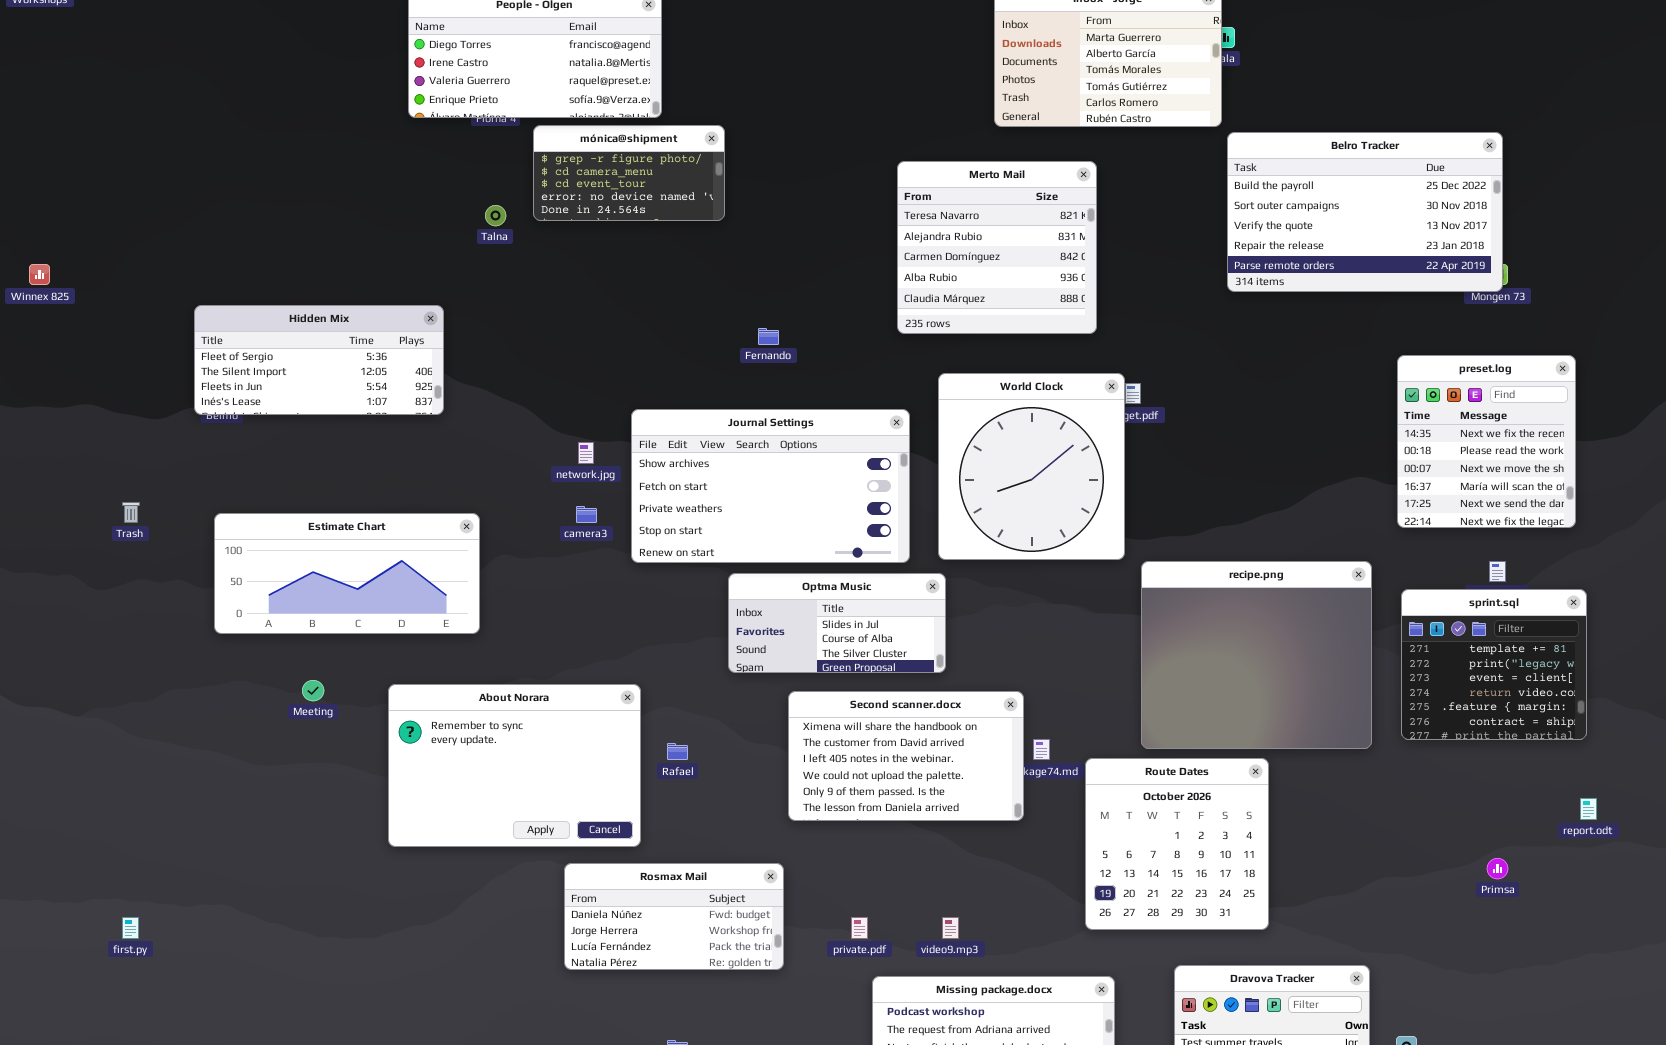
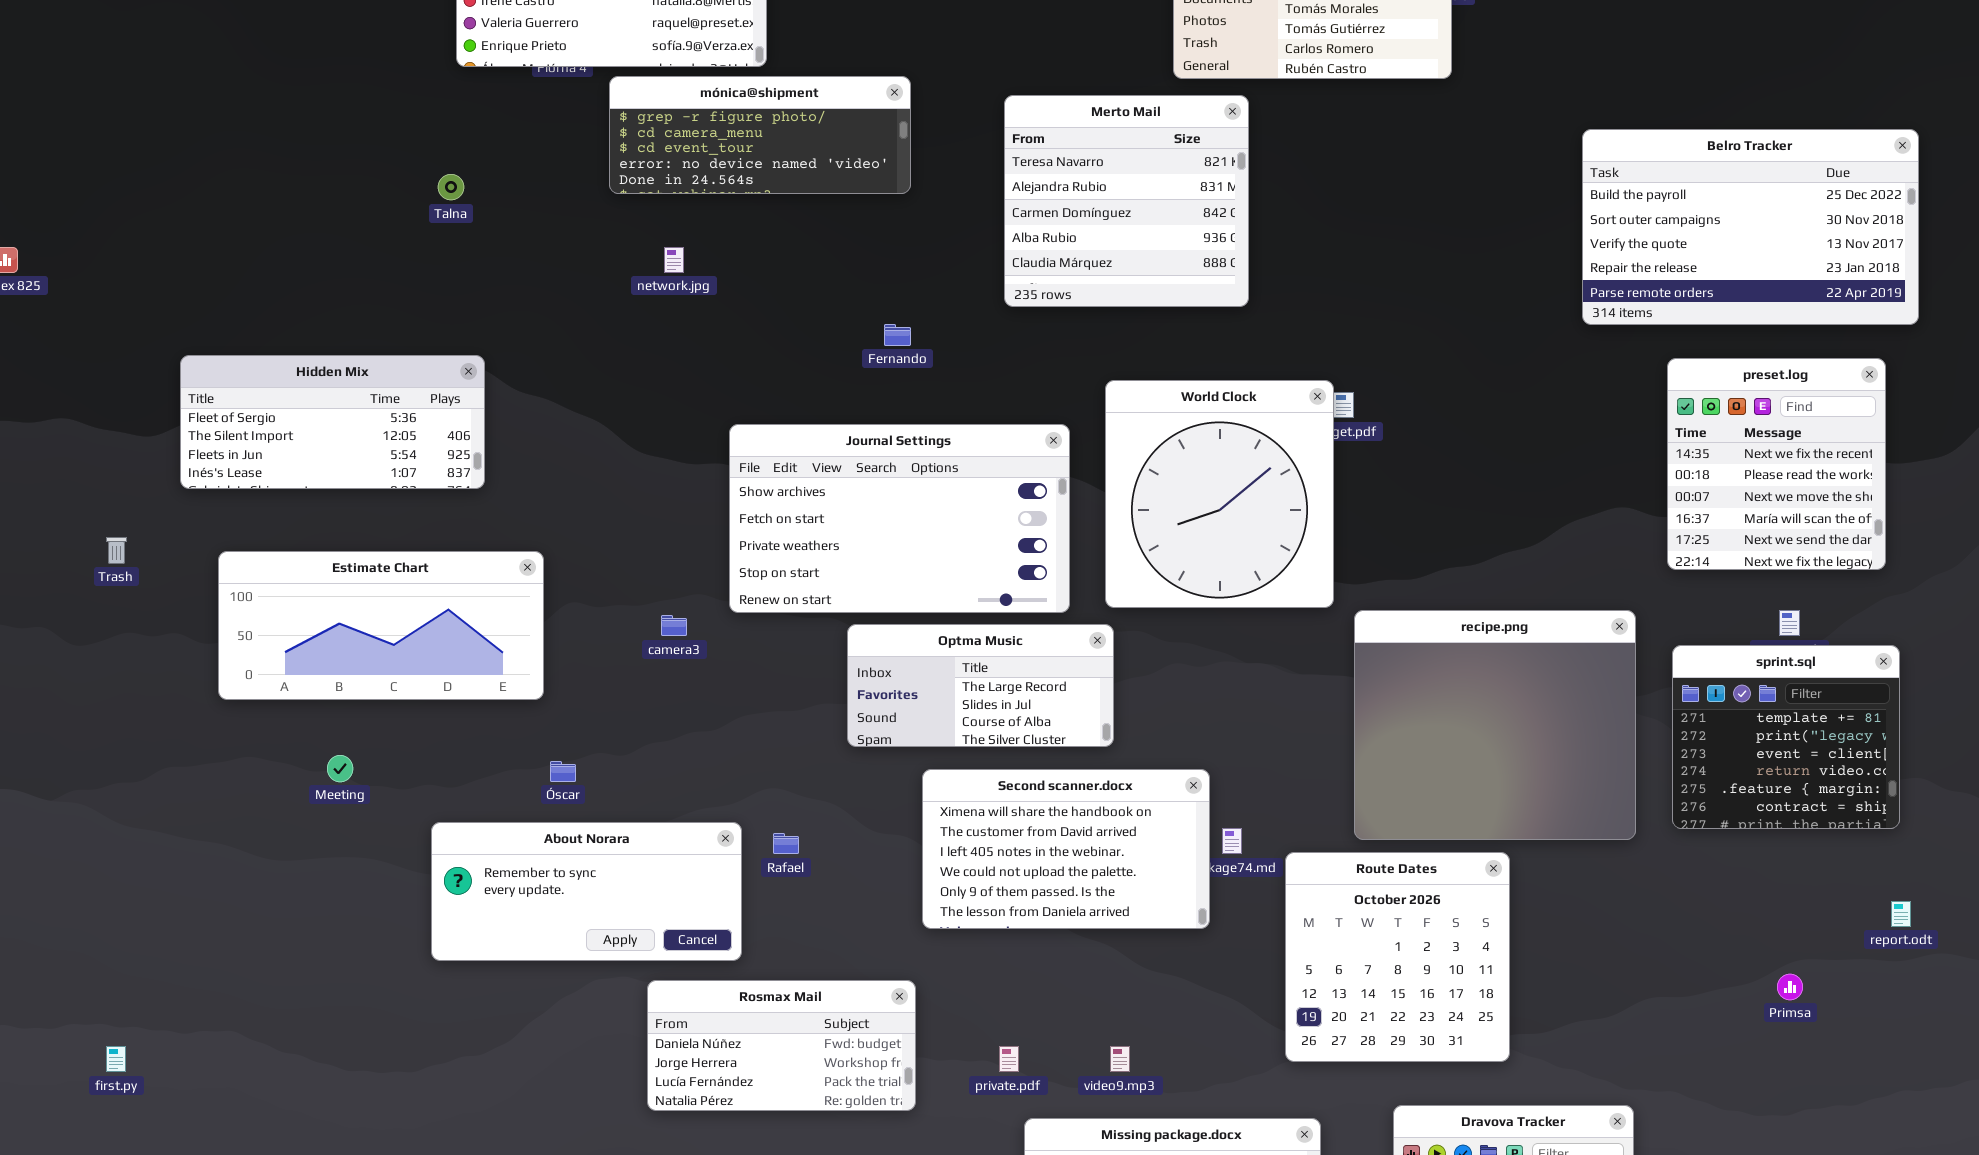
mónica@shipment: [533,125,725,221] -> [609,76,911,194], resized
Belro Tracker: [1227,132,1503,292] -> [1582,129,1919,325], moved
Merto Mail: [897,161,1097,334] -> [1004,95,1249,307], moved
Talna: [485,205,506,226] -> [438,174,464,200], moved
Hidden Mix: [194,305,444,415] -> [180,355,485,489], moved
network.jpg: [578,442,594,464] -> [664,247,684,273], moved
camera3: [576,506,597,523] -> [661,615,687,636], moved
Optma Music: [728,573,946,673] -> [847,624,1114,747], scrolled up 1 row
About Norara: [388,684,641,847] -> [431,822,742,961], resized

